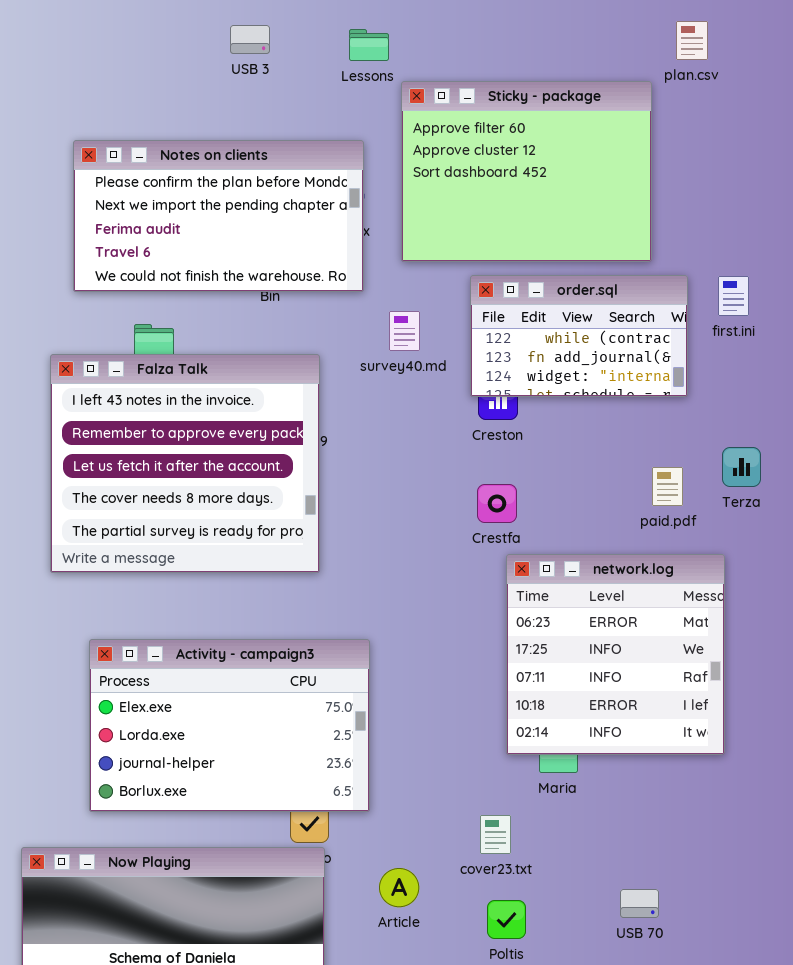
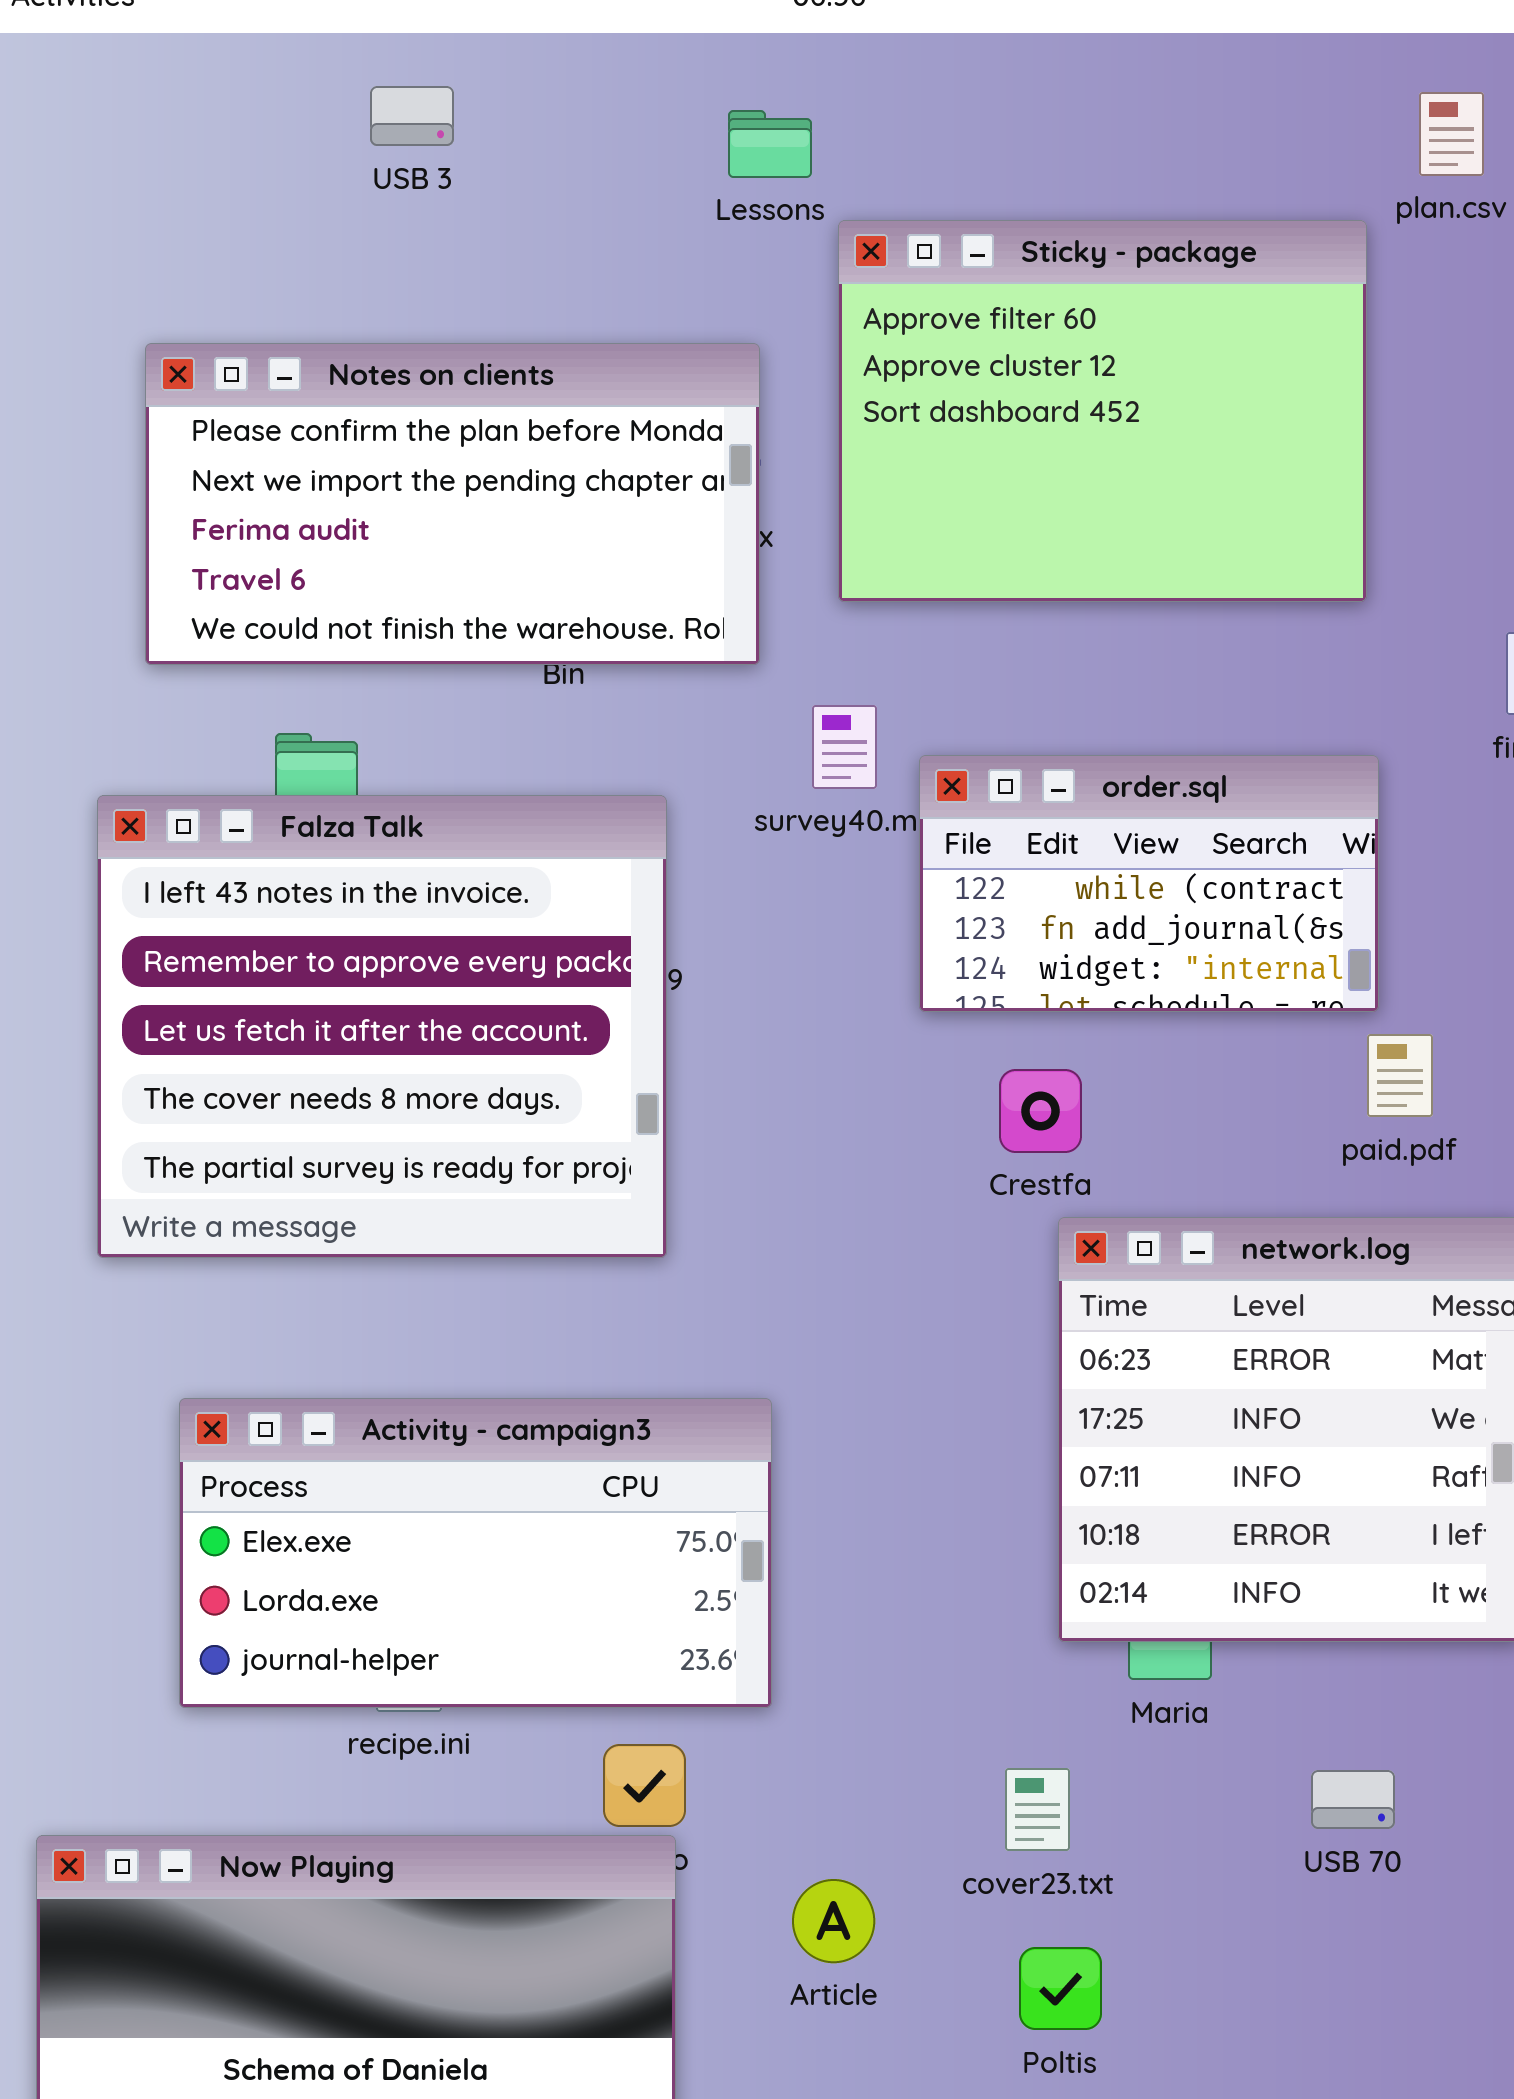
USB 3: [230,25,270,54] -> [370,86,454,146], moved
order.sql: [470,275,688,397] -> [919,755,1379,1012], moved
Activity - campaign3: [89,639,370,812] -> [179,1398,772,1708], resized
USB 70: [620,889,659,918] -> [1311,1770,1395,1829], moved

